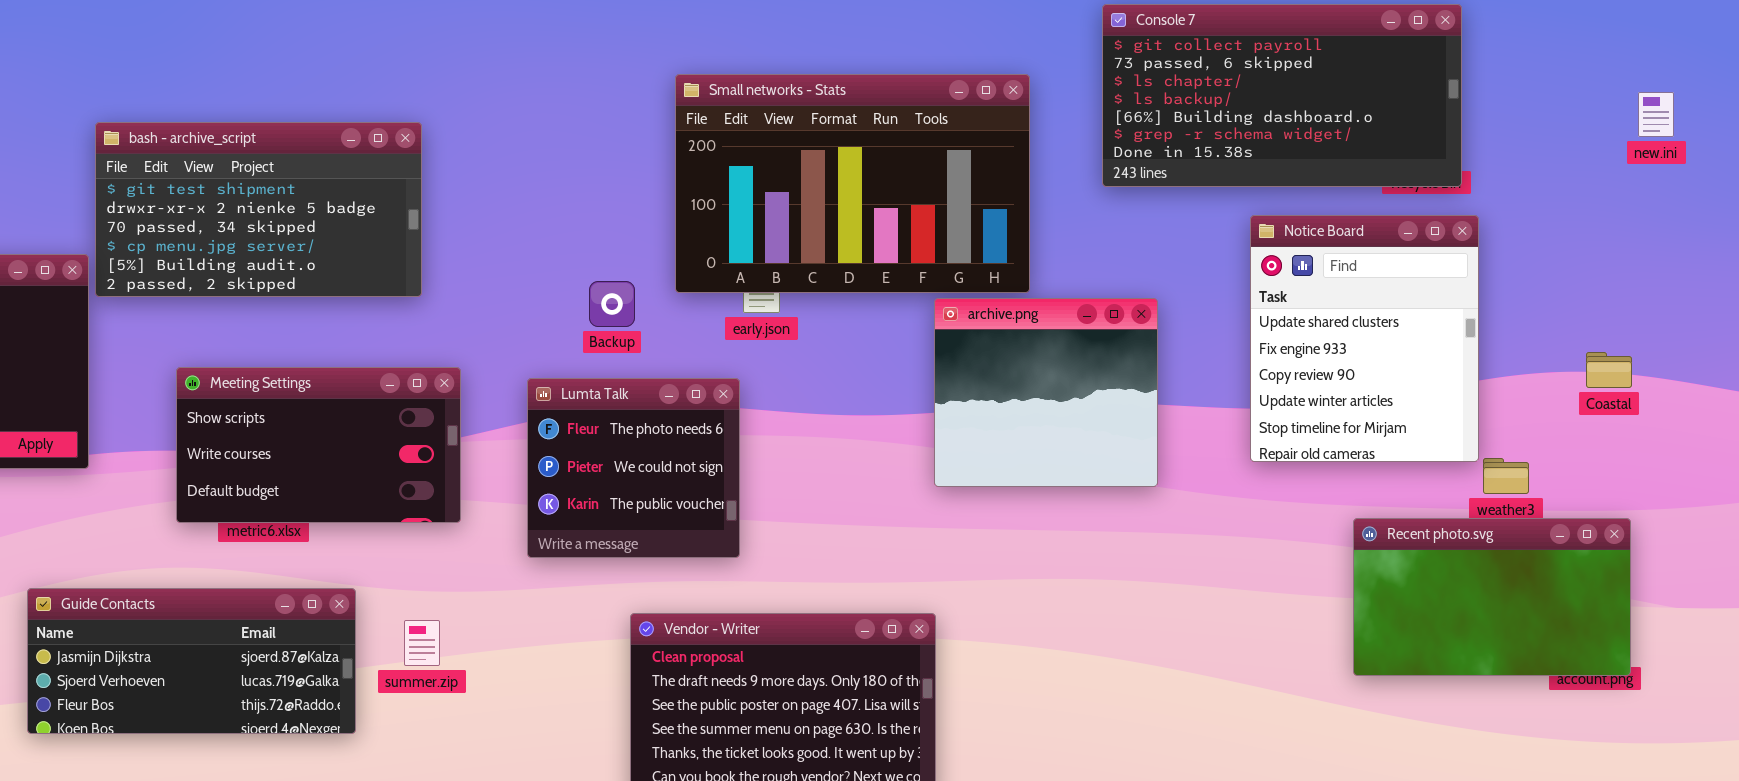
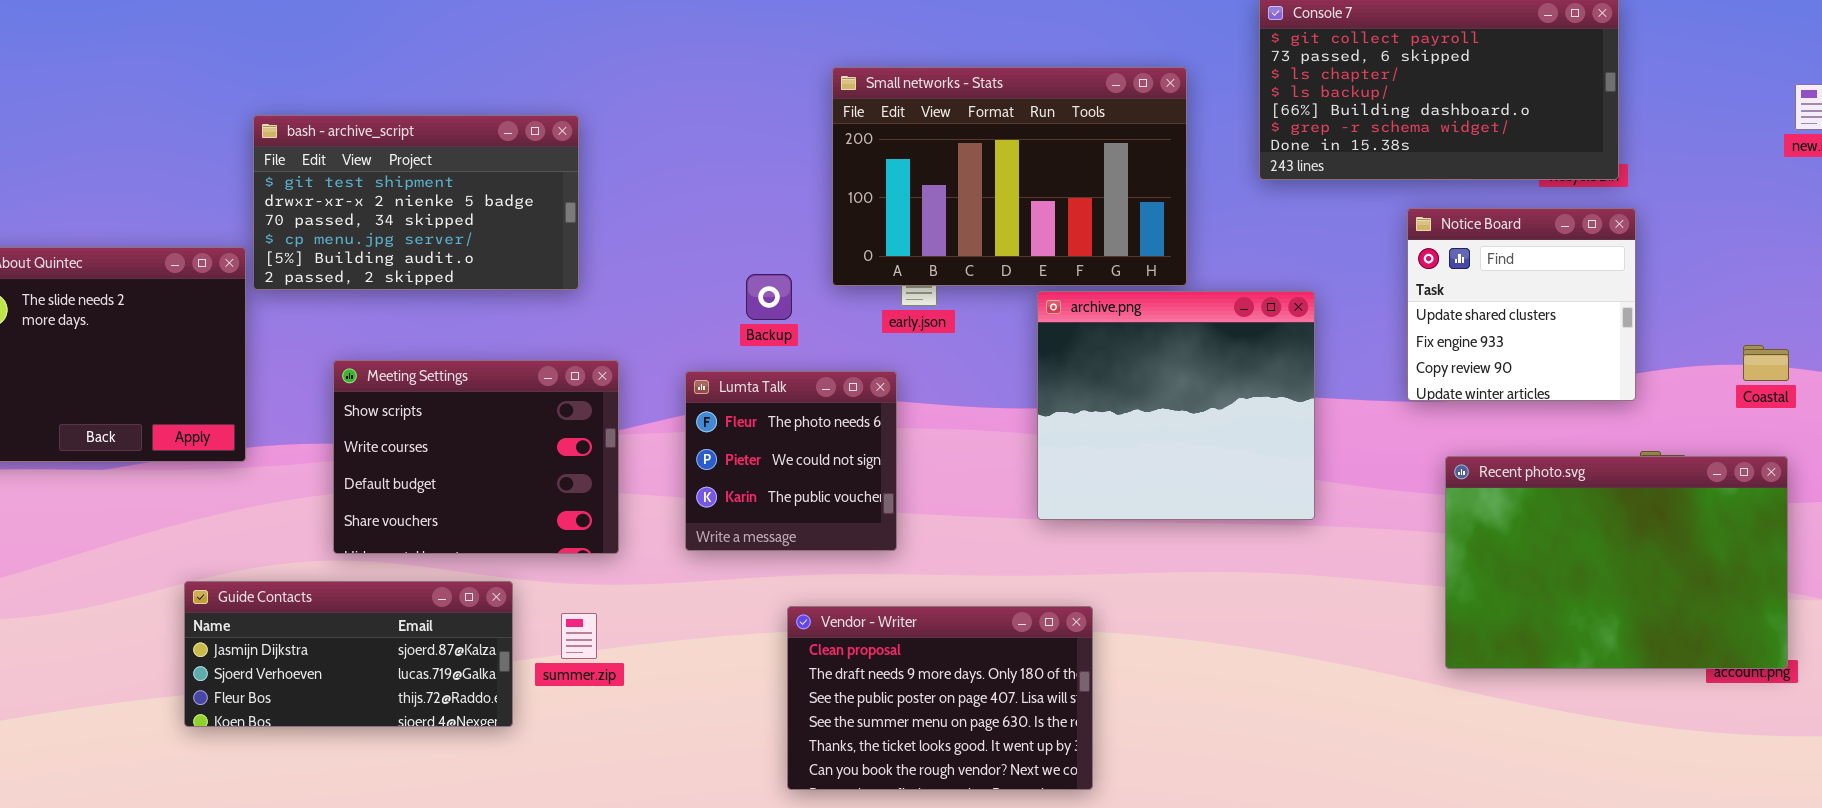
Notice Board: [1250,215,1479,462] -> [1407,208,1636,401], resized
archive.png: [934,298,1158,487] -> [1037,291,1315,520], resized
Meeting Settings: [176,367,461,523] -> [333,360,619,554], resized
Recent photo.svg: [1353,518,1631,676] -> [1445,456,1788,669], resized

